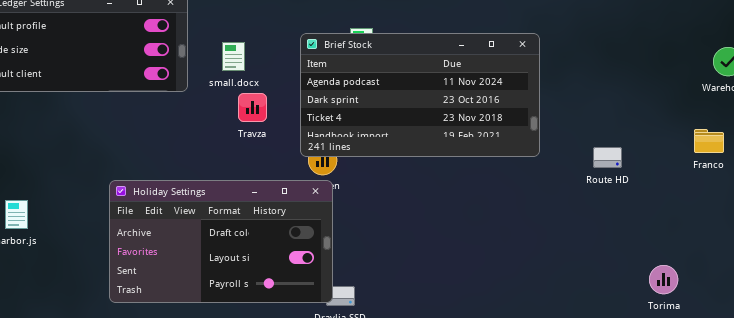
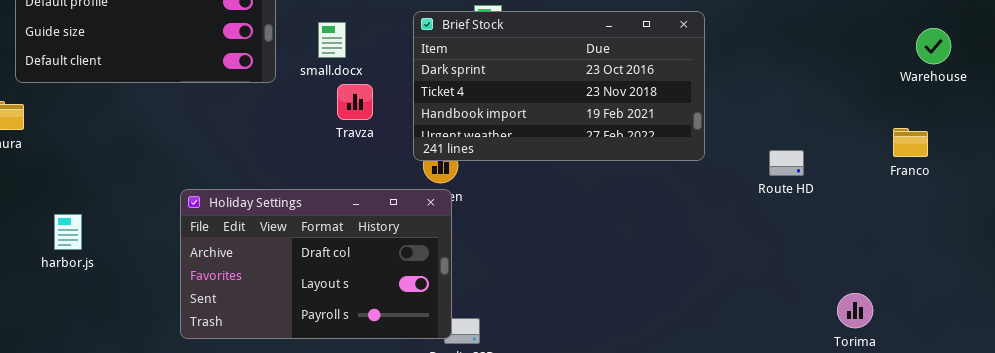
Brief Stock: [300,33,540,157] -> [413,11,705,161], scrolled down 1 row

